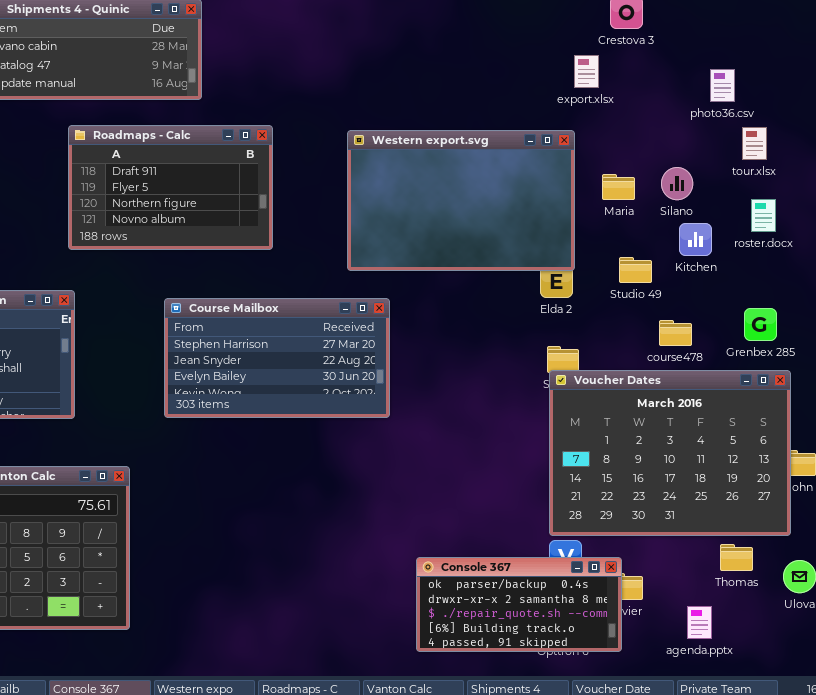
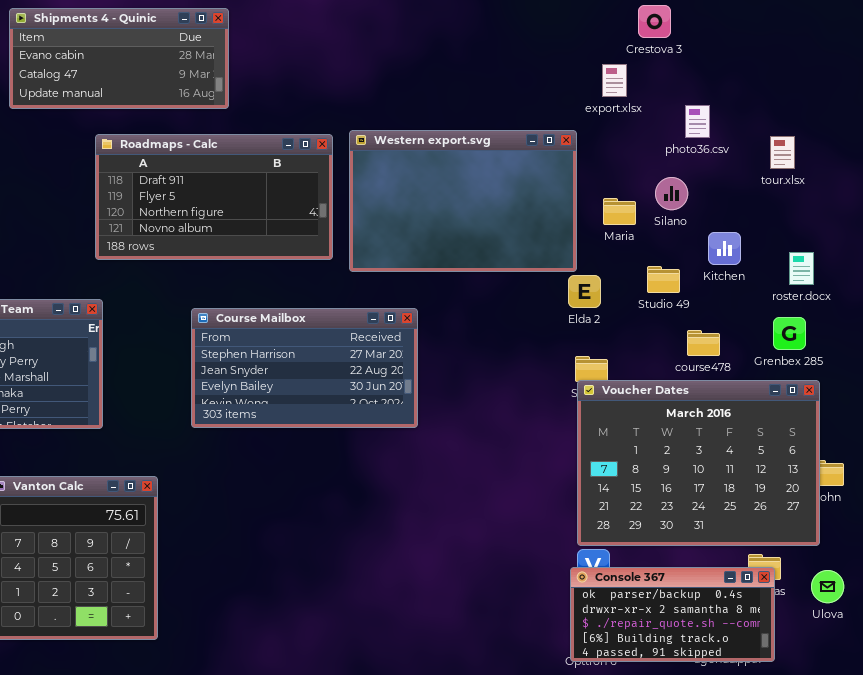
photo36.csv: [710,69,735,102] -> [685,105,710,138], moved
Roadmaps - Calc: [68,125,273,250] -> [95,134,333,260], resized
Western export.svg: [347,130,575,271] -> [349,130,577,272], moved
Silano: [661,167,693,200] -> [655,177,688,210], moved
Maria: [602,174,635,200] -> [603,198,636,225], moved
roster.docx: [751,199,776,232] -> [789,252,814,285], moved
Console 367: [416,557,622,652] -> [570,567,775,662], moved

